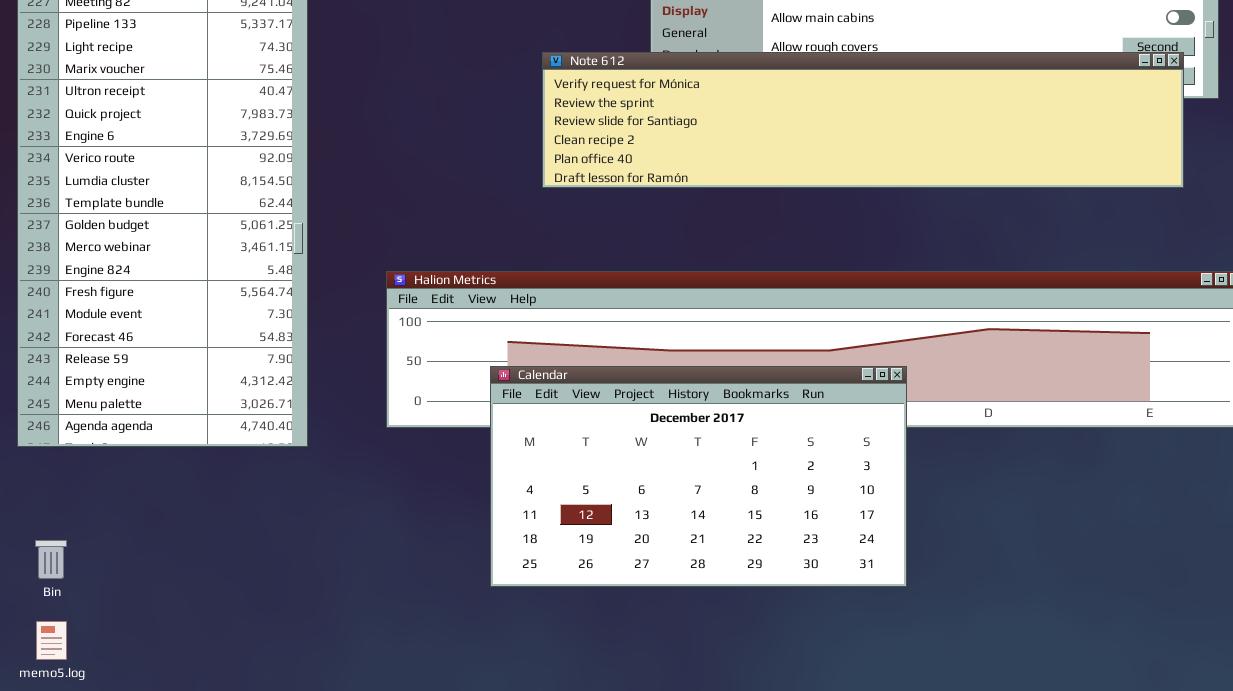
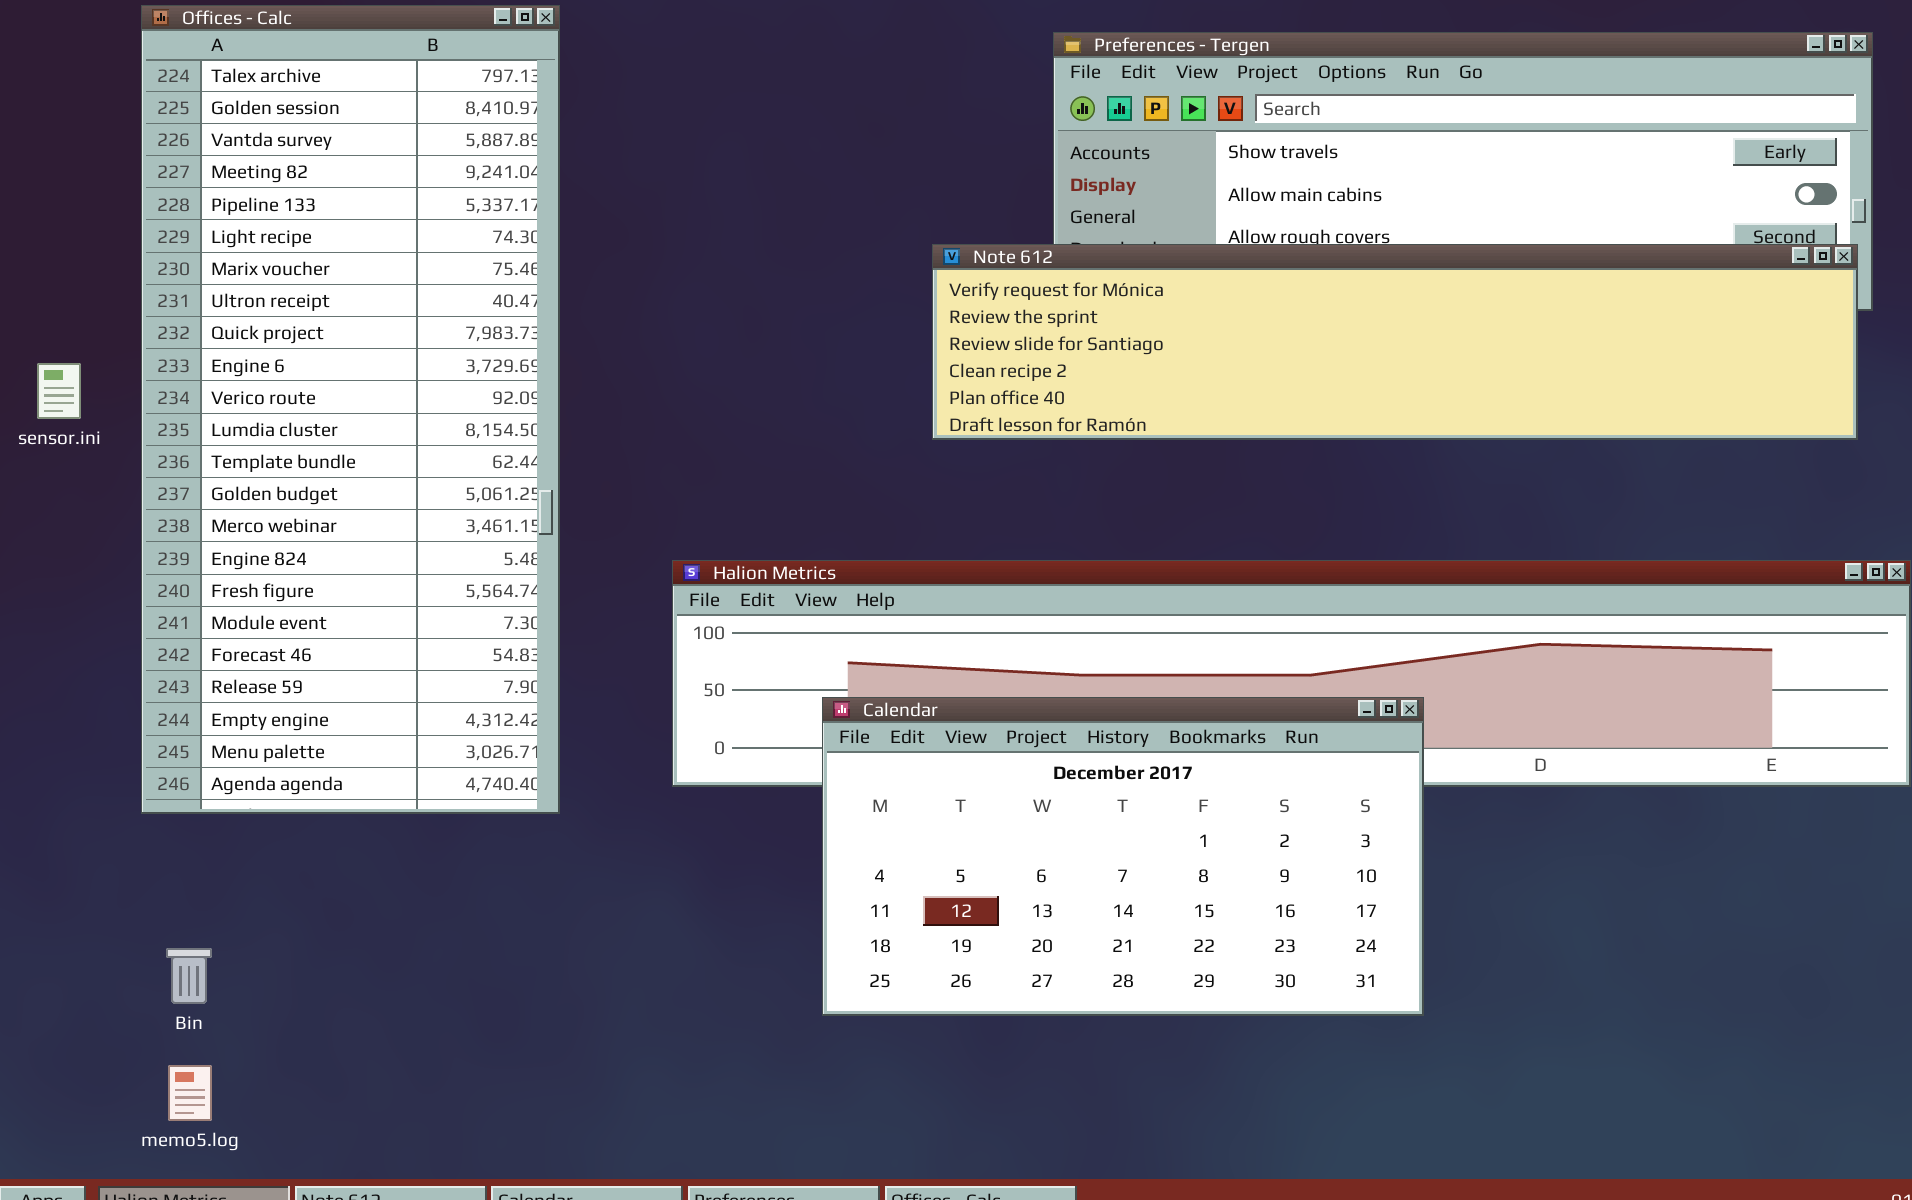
Note 612: [542,52,1184,188] -> [932,244,1858,440], moved

